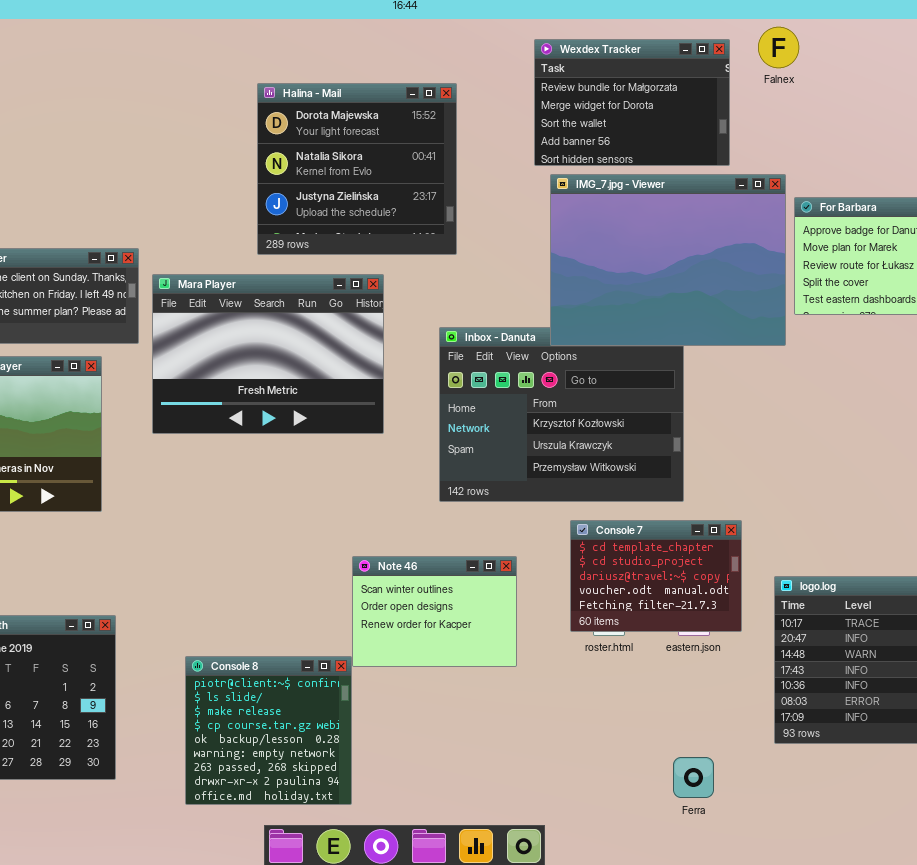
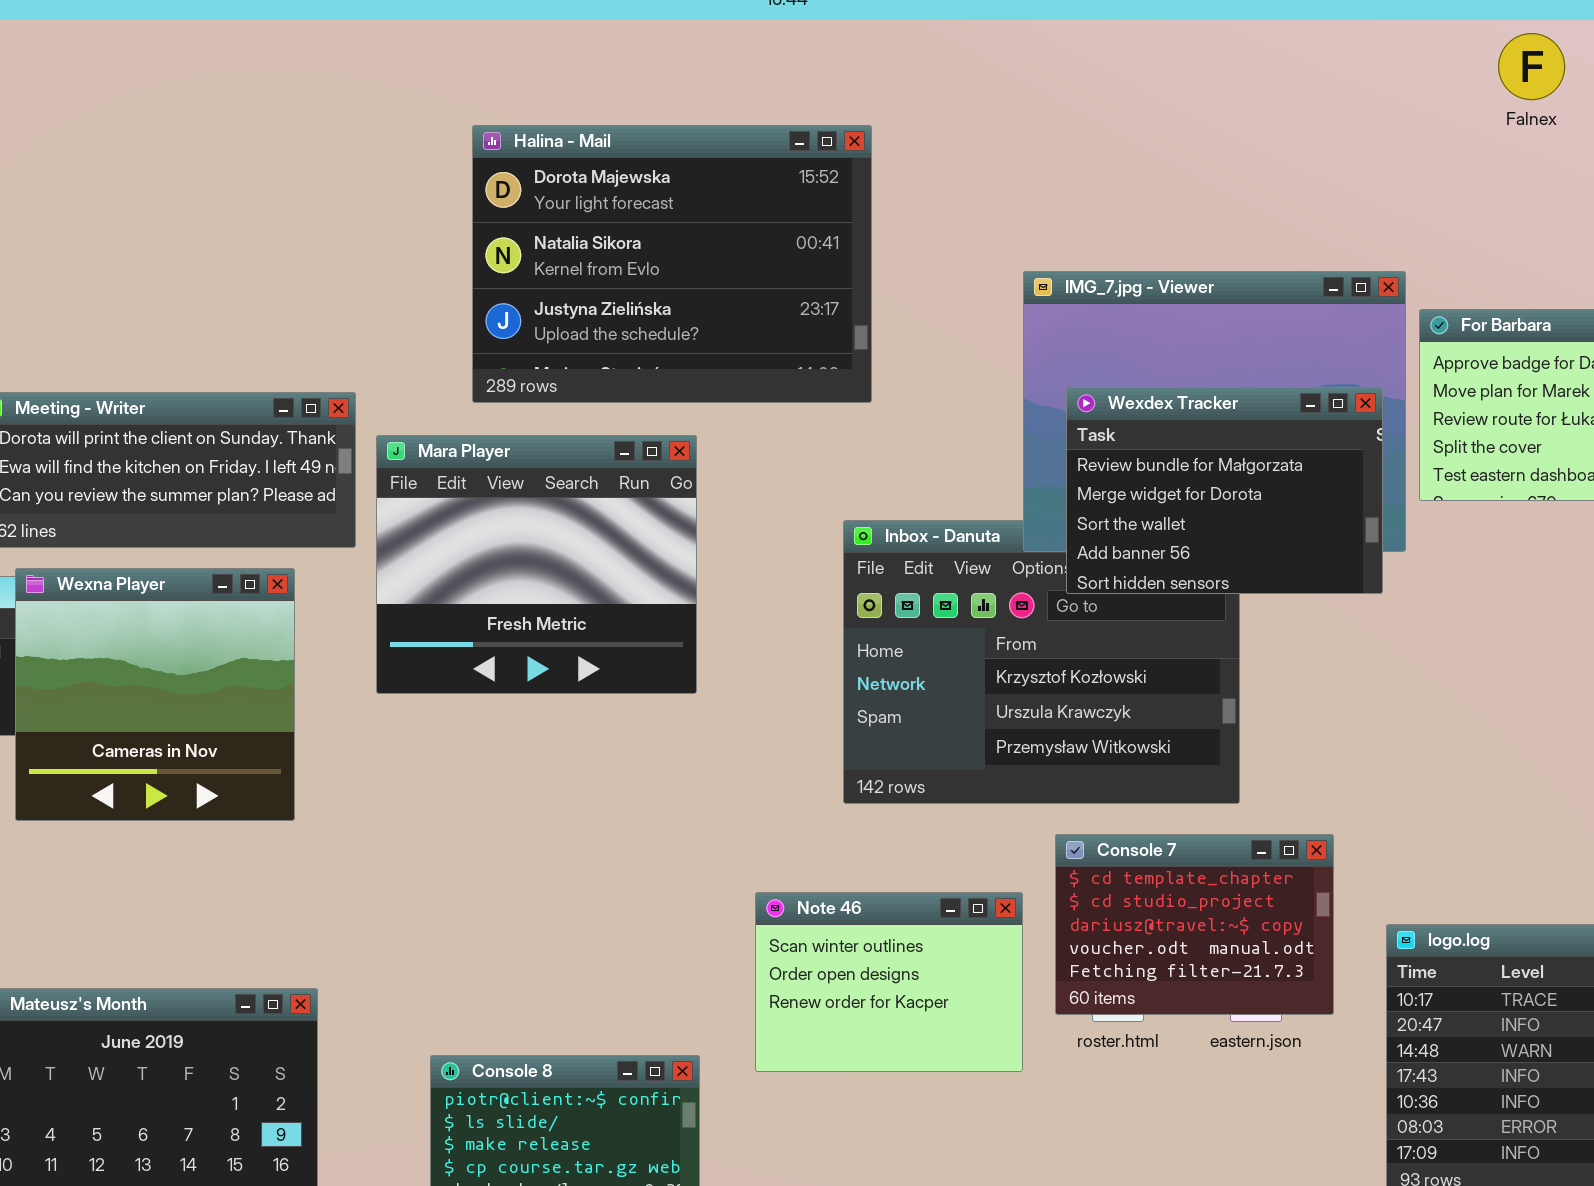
Falnex: [758,27,799,68] -> [1498,33,1565,100], moved
Wexdex Tracker: [534,39,730,166] -> [1066,387,1383,594], moved
Halina - Mail: [257,83,457,255] -> [472,125,872,403], resized
Mara Player: [152,274,384,434] -> [376,435,697,694], resized
Note 46: [352,556,517,667] -> [755,892,1023,1072], moved

